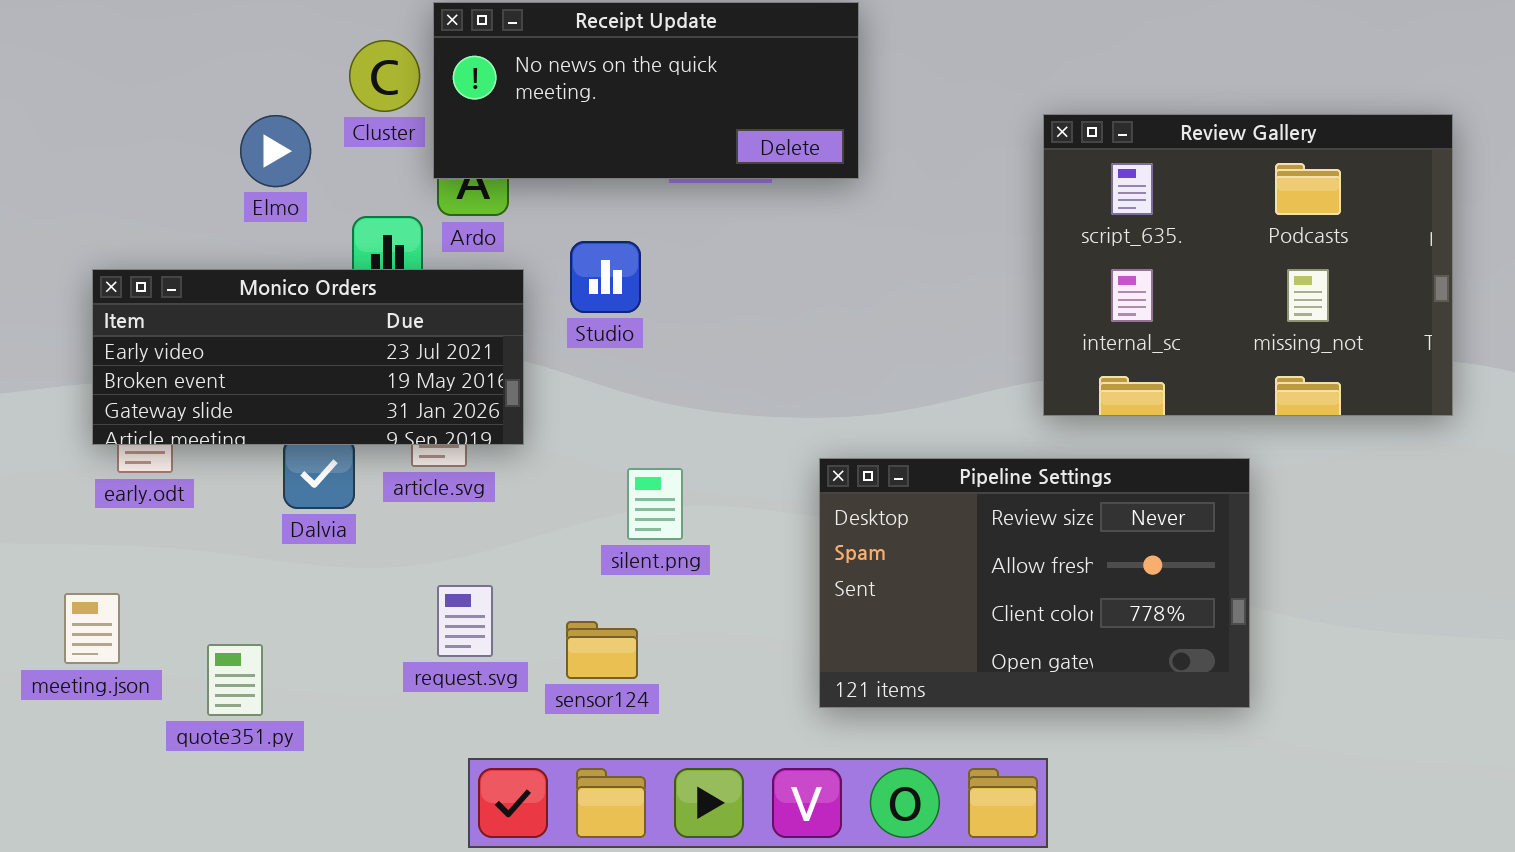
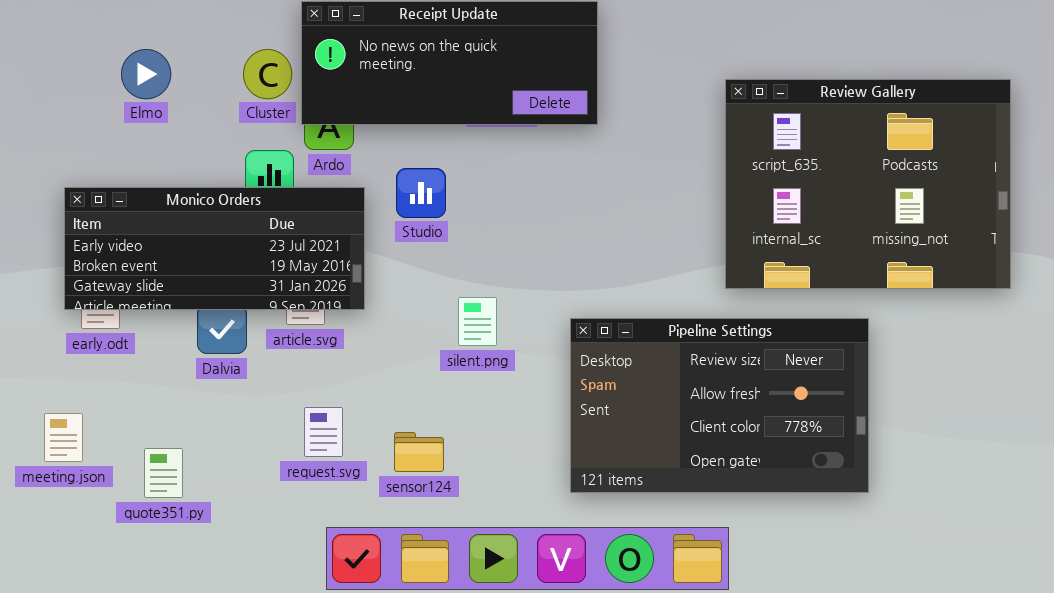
Cluster: [349,40,420,112] -> [243,49,292,99], moved
Elmo: [240,115,311,187] -> [121,49,171,99], moved
silent.png: [627,468,683,540] -> [458,297,497,346], moved

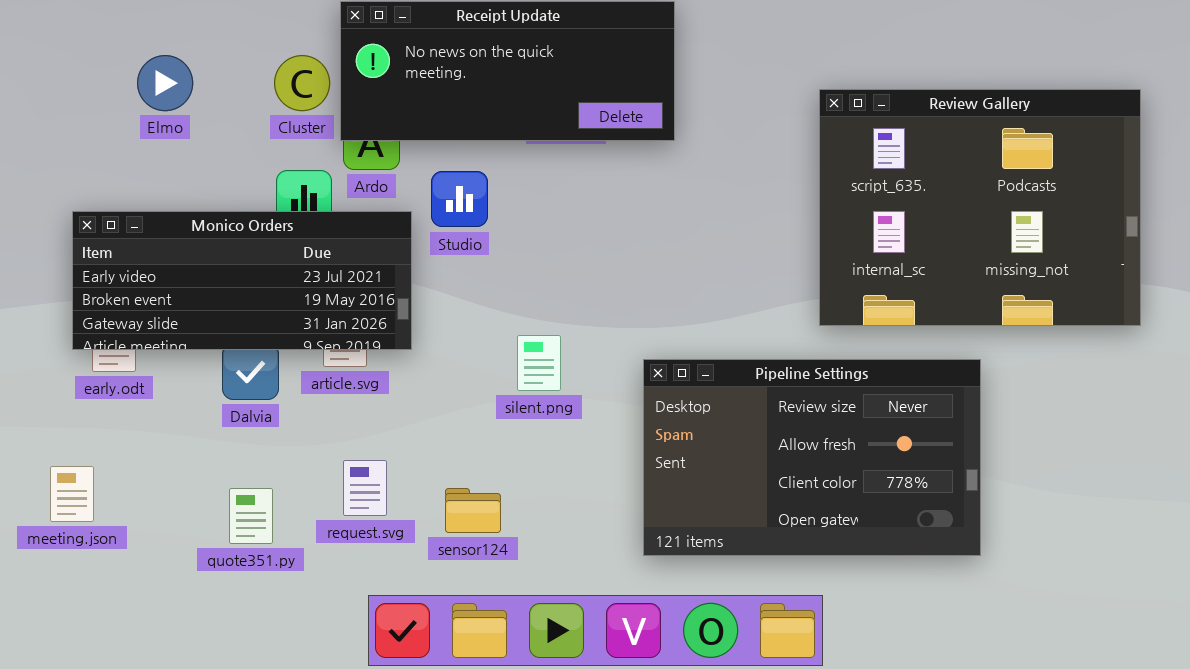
Studio: [396,168,446,218] -> [431,171,488,227], moved
quote351.py: [144,448,183,498] -> [229,488,273,544], moved

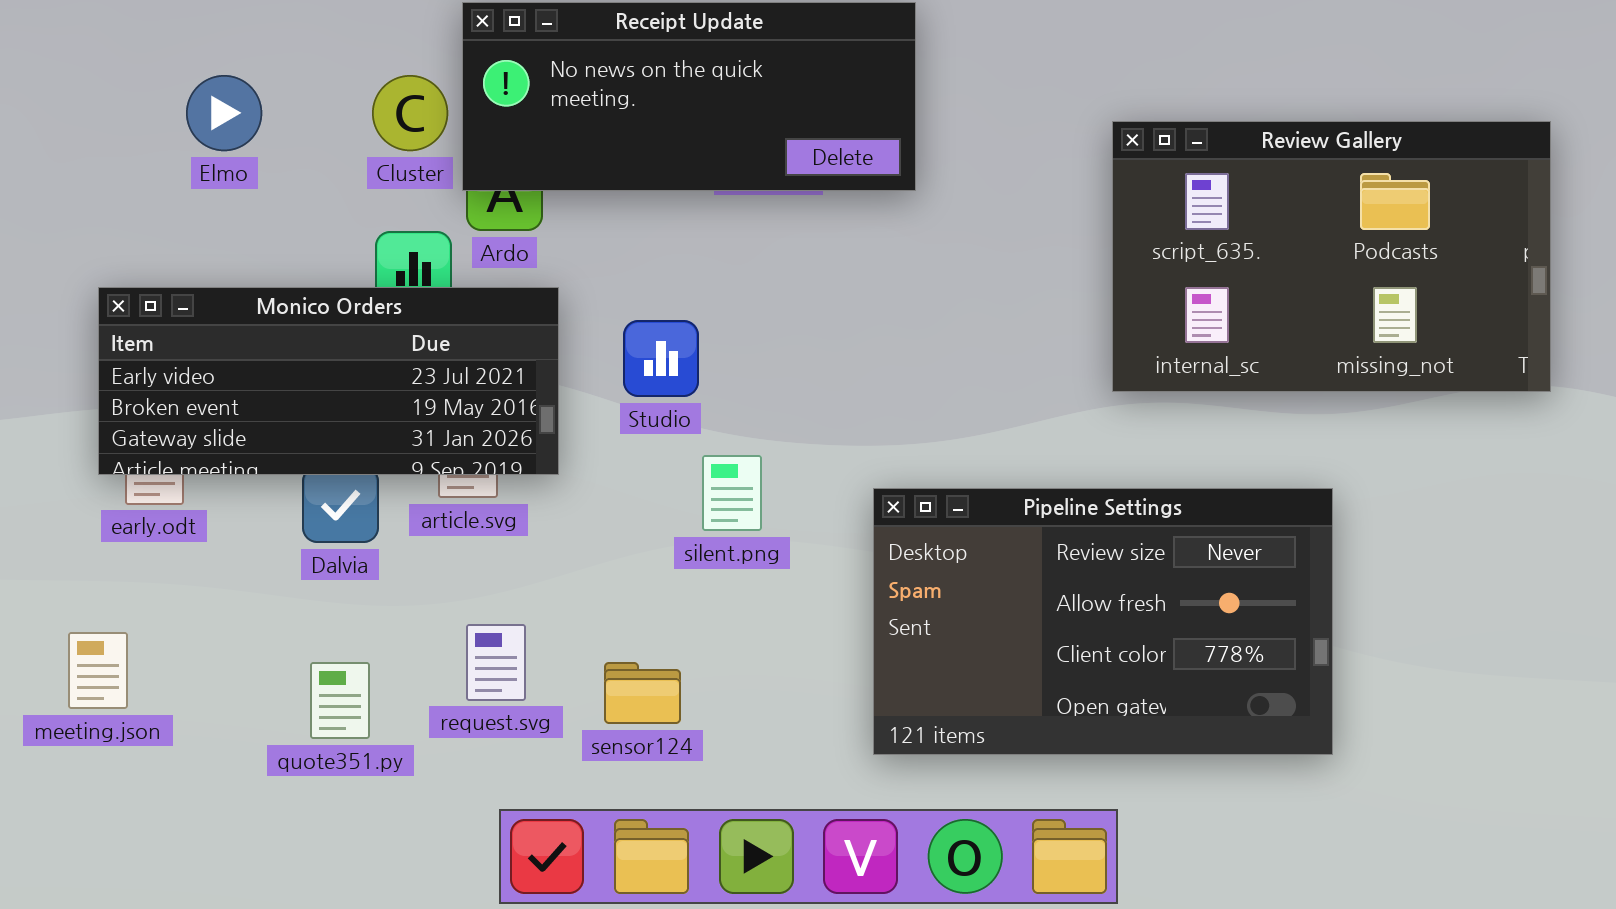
Review Gallery: [819,89,1141,326] -> [1112,121,1551,392], resized
Studio: [431,171,488,227] -> [623,320,699,397], moved

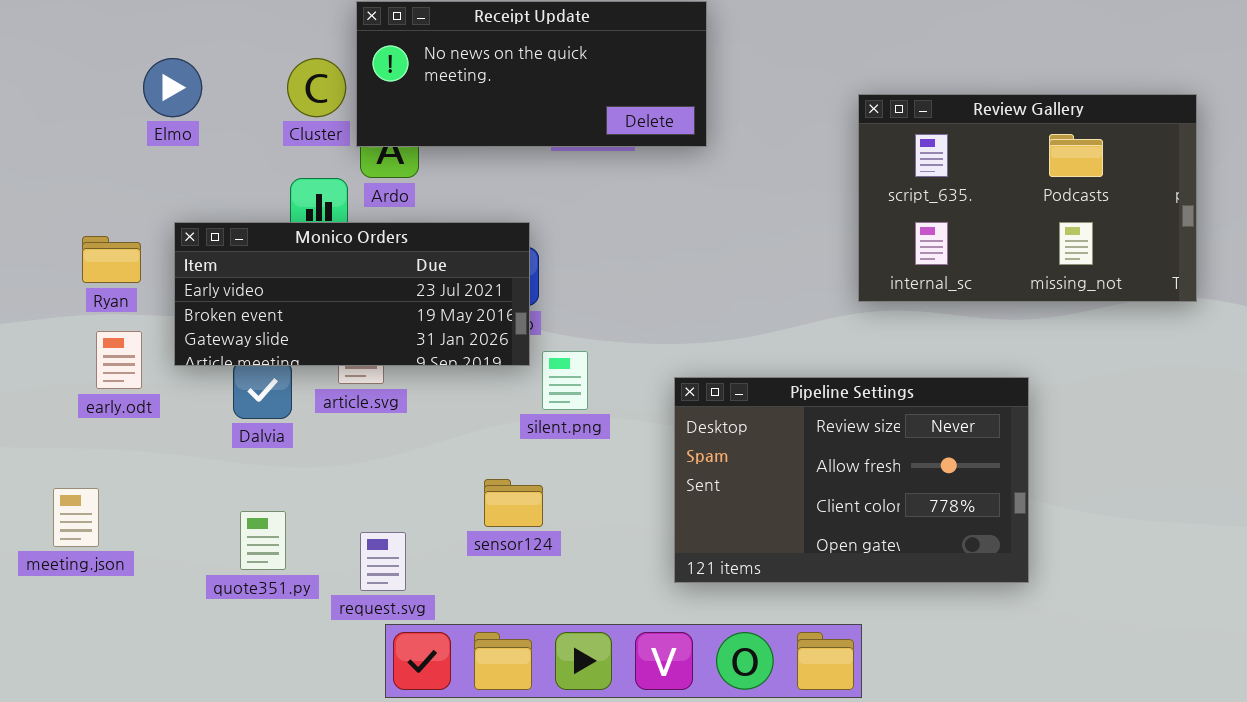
Monico Orders: [98,287,559,475] -> [174,222,530,366], moved
request.svg: [466,624,526,701] -> [360,532,406,591], moved
sensor124: [604,662,681,724] -> [484,479,543,527], moved

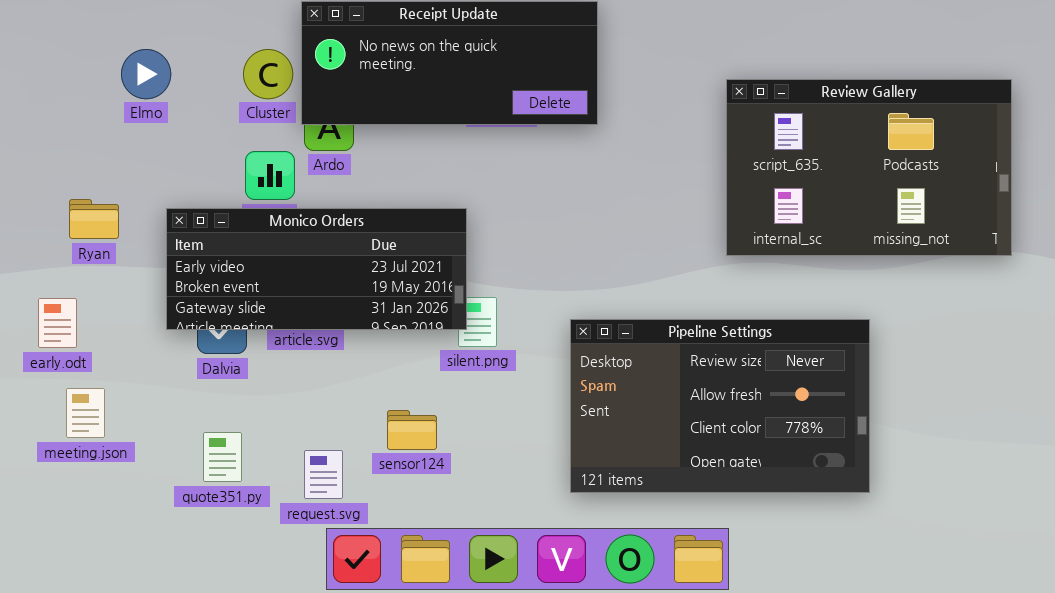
Monico Orders: [174,222,530,366] -> [166,208,467,330], moved
early.odt: [96,331,142,389] -> [38,298,77,348], moved
sensor124: [484,479,543,527] -> [387,410,437,450], moved
meeting.json: [53,488,99,547] -> [66,388,105,438], moved

